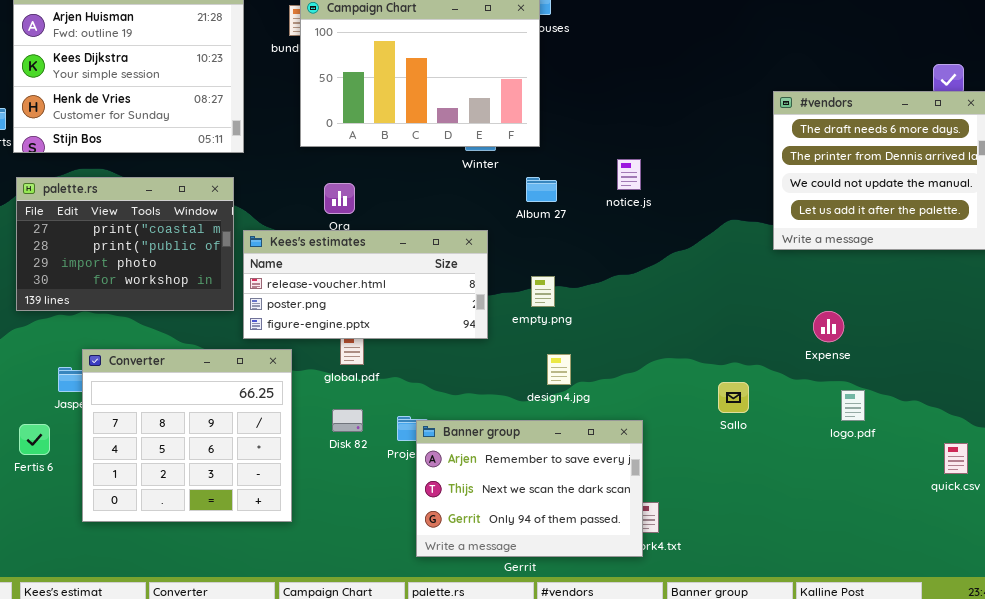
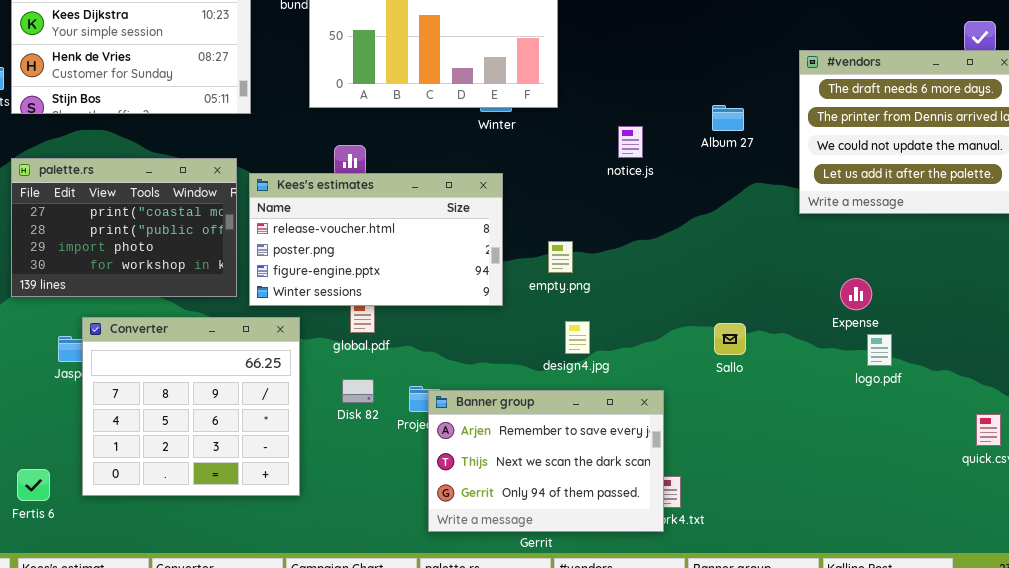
notice.js: [617,159,641,190] -> [618,126,643,158], moved
palette.rs: [16,177,234,311] -> [11,158,237,297], moved
Album 27: [526,177,557,202] -> [712,105,744,131], moved
Kees's estimates: [243,230,488,339] -> [249,173,503,306], resized
Sallo: [718,382,749,413] -> [714,323,746,355], moved
logo.pdf: [841,390,865,421] -> [867,334,892,366], moved
Fertis 6: [19,424,50,455] -> [17,469,50,501], moved

